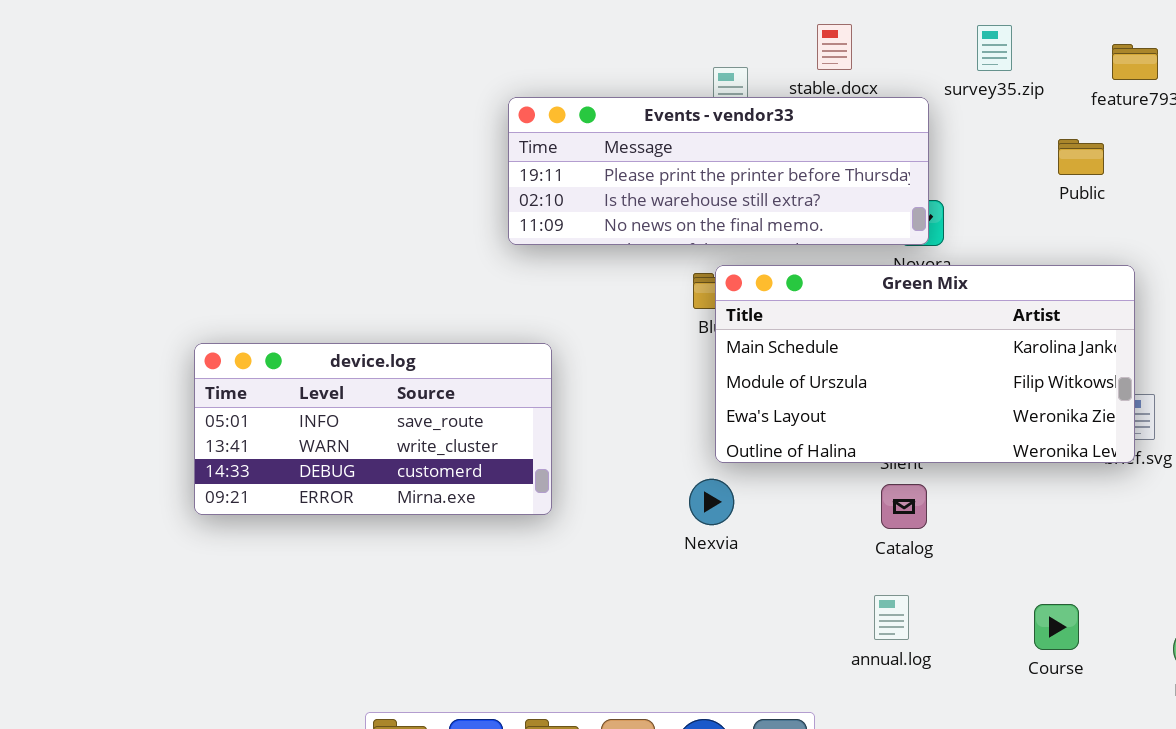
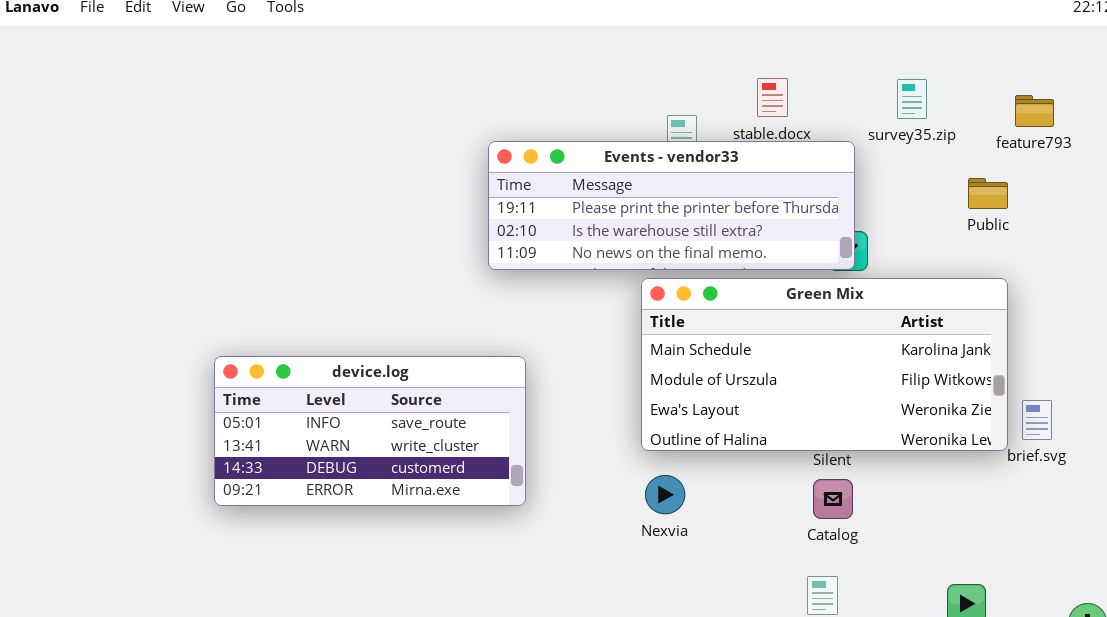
Green Mix: [715,265,1135,463] -> [641,278,1008,451], moved

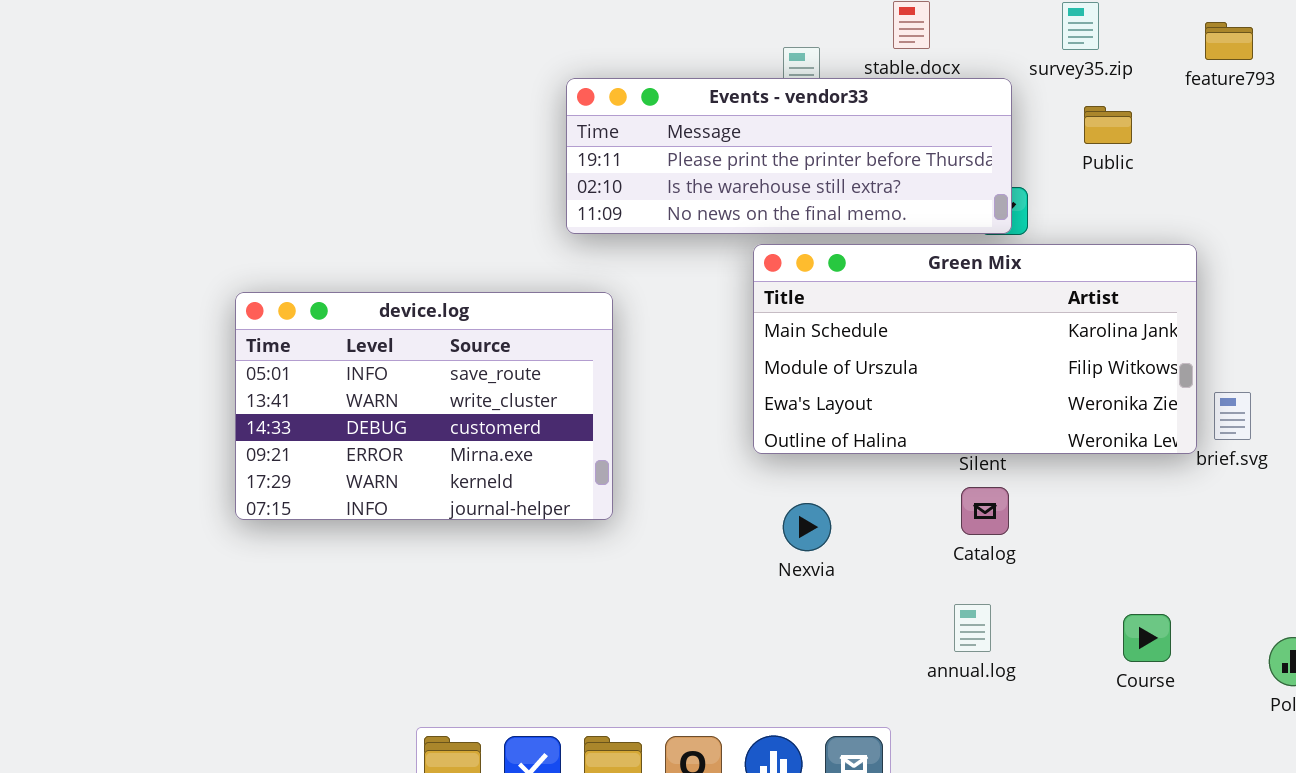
Public: [968,178,1008,209] -> [1084,106,1132,144], moved
device.log: [214,356,526,506] -> [235,292,613,520], resized
Nexvia: [645,475,685,514] -> [783,503,831,551], moved

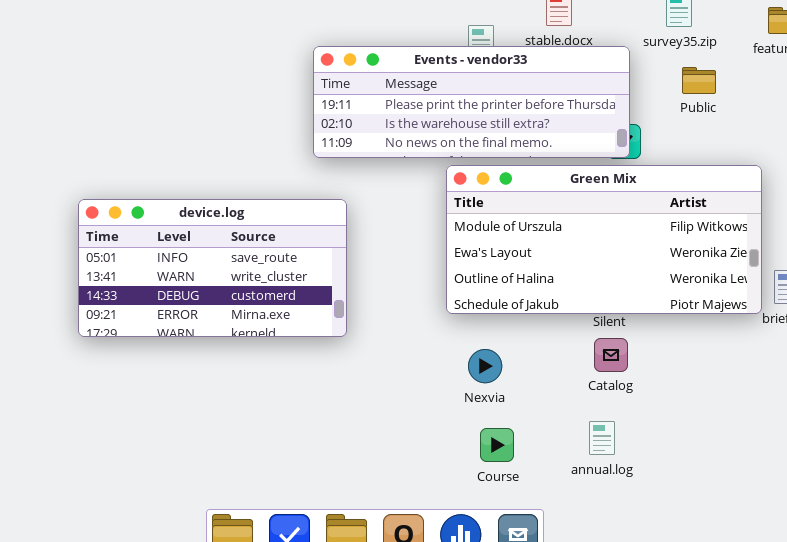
Green Mix: [753,244,1197,454] -> [446,165,762,314], scrolled down 1 row
device.log: [235,292,613,520] -> [78,199,347,337], resized
Course: [1123,614,1171,662] -> [480,428,514,462], moved

